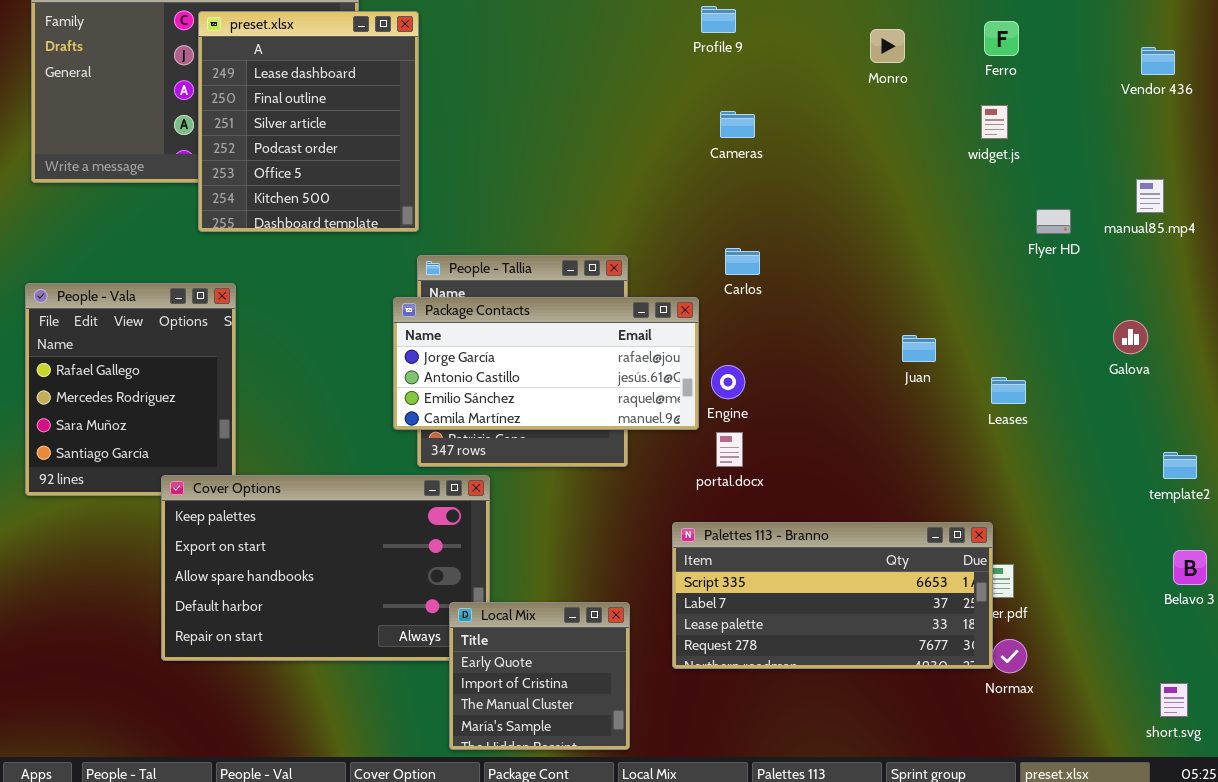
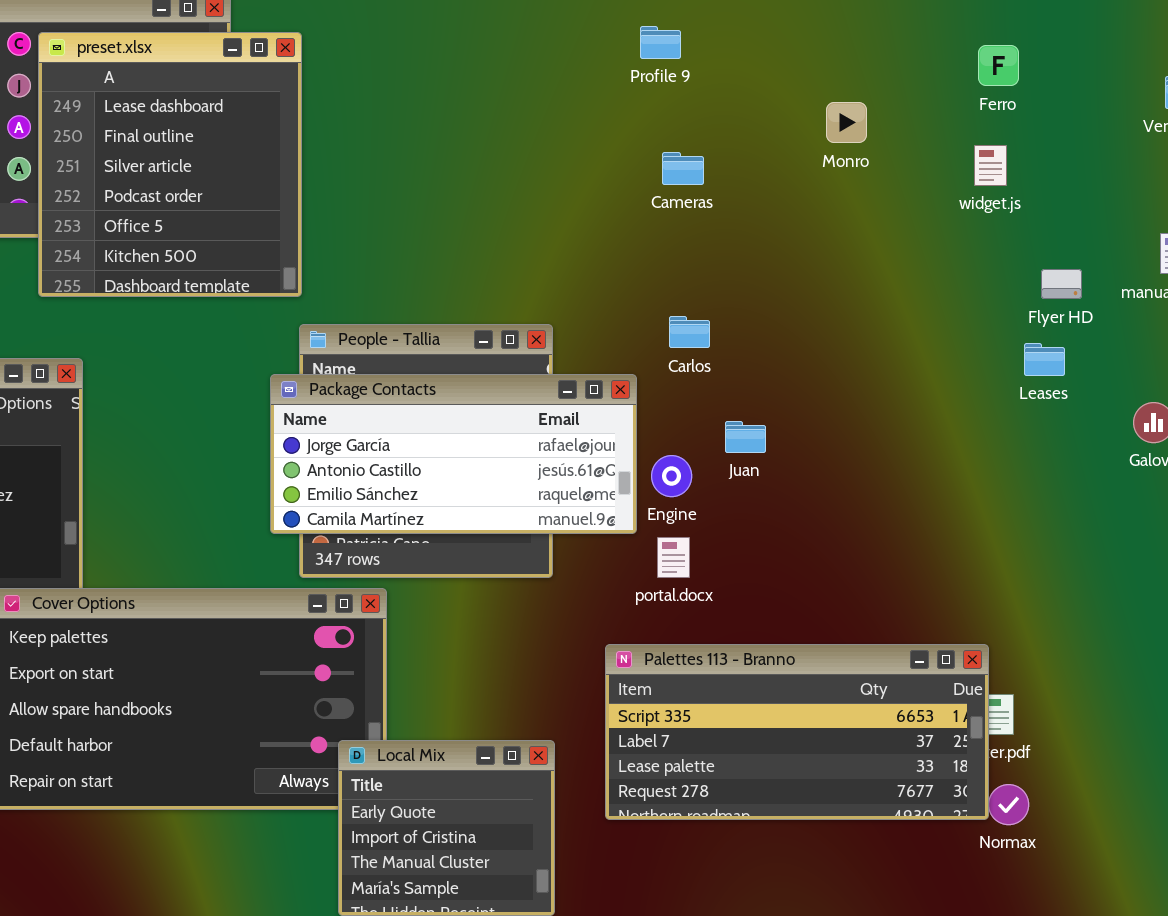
Monro: [870,29,905,63] -> [826,102,867,143], moved
Juan: [902,335,936,362] -> [725,421,766,453], moved
Leases: [991,377,1026,404] -> [1024,343,1065,376], moved

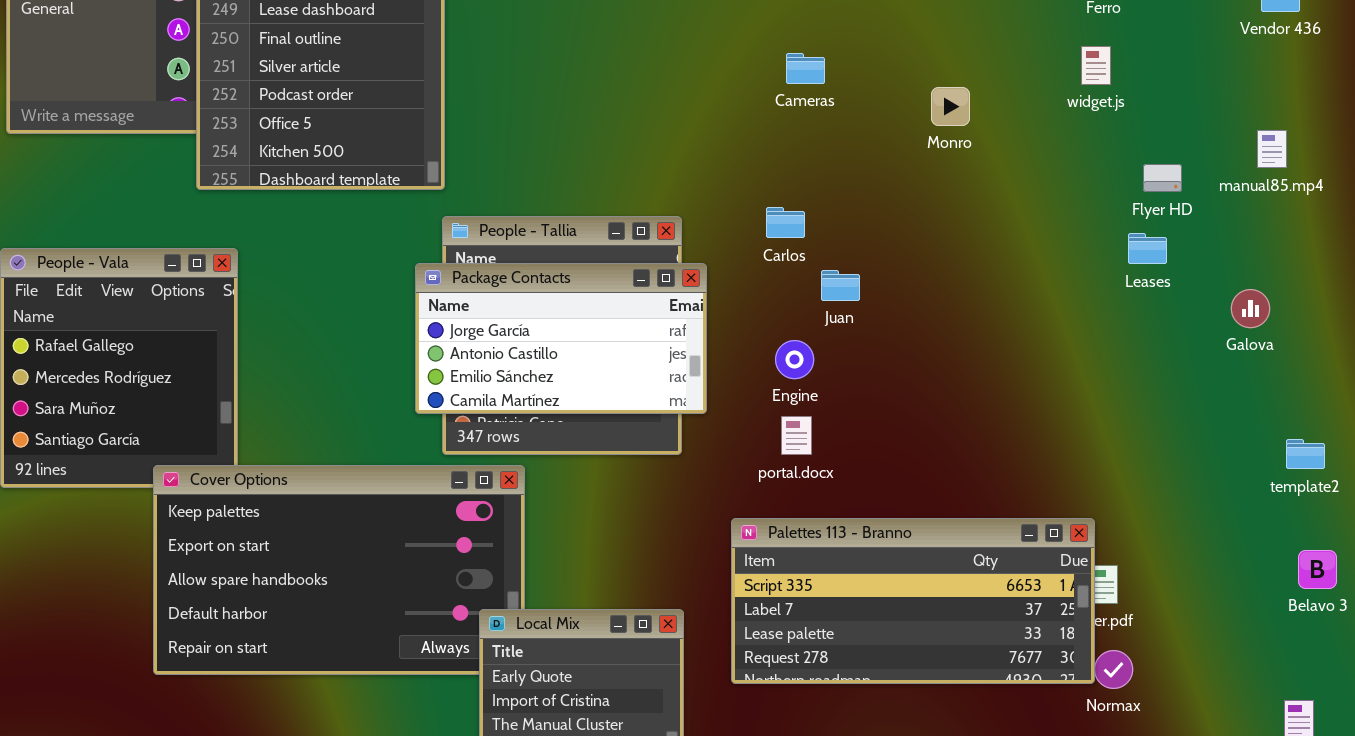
Monro: [826,102,867,143] -> [931,87,970,126], moved
Carlos: [669,316,710,348] -> [766,207,805,238], moved
Package Contacts: [270,374,637,534] -> [415,263,707,414], resized
Juan: [725,421,766,453] -> [821,270,860,301], moved

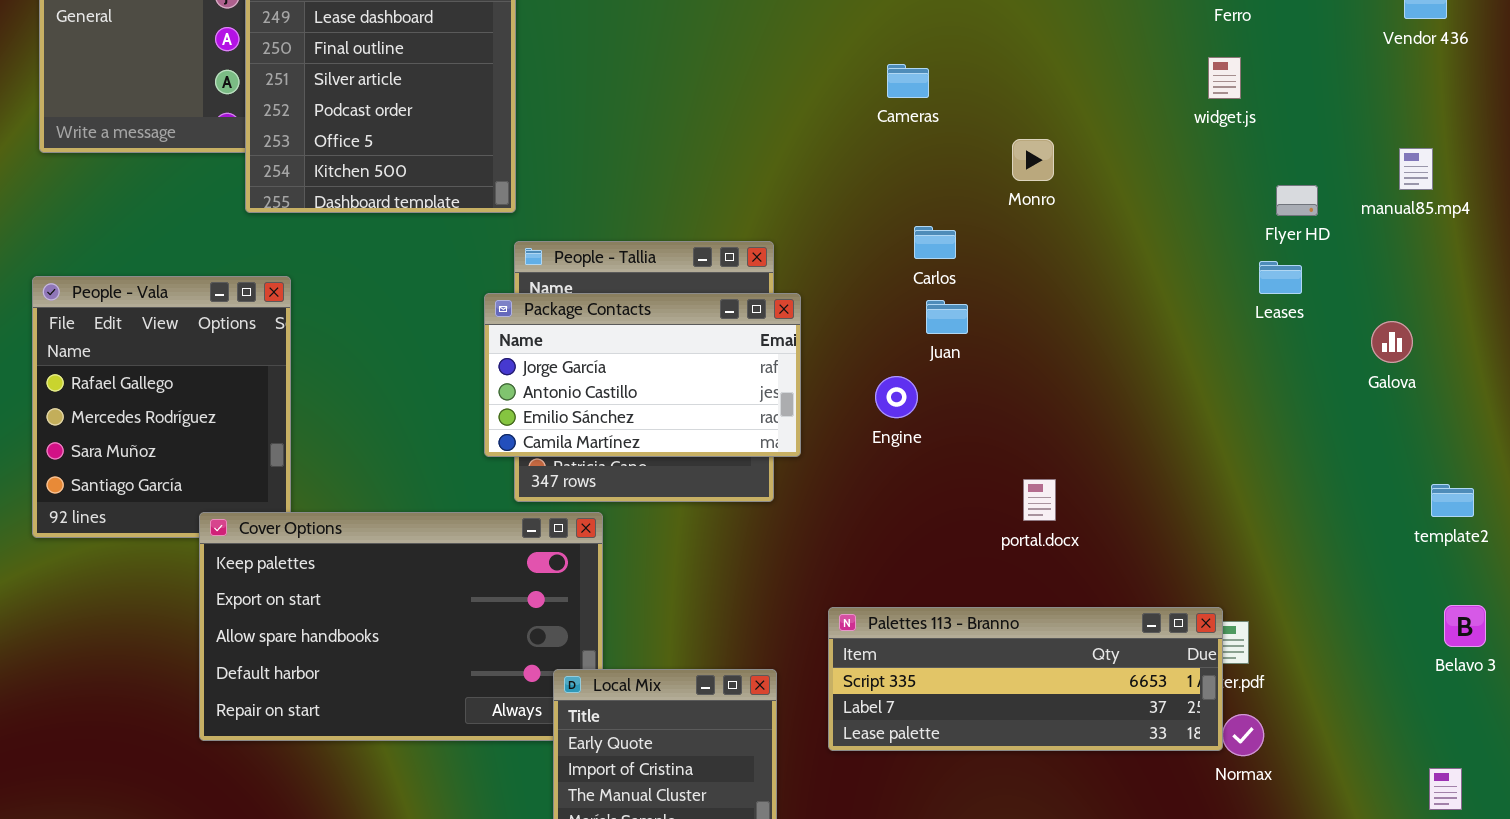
Monro: [931,87,970,126] -> [1012,139,1054,181], moved
Carlos: [766,207,805,238] -> [914,226,956,259], moved
portal.docx: [781,416,812,455] -> [1023,479,1056,521], moved
Palettes 113 - Branno: [731,518,1095,684] -> [828,607,1223,751], resized

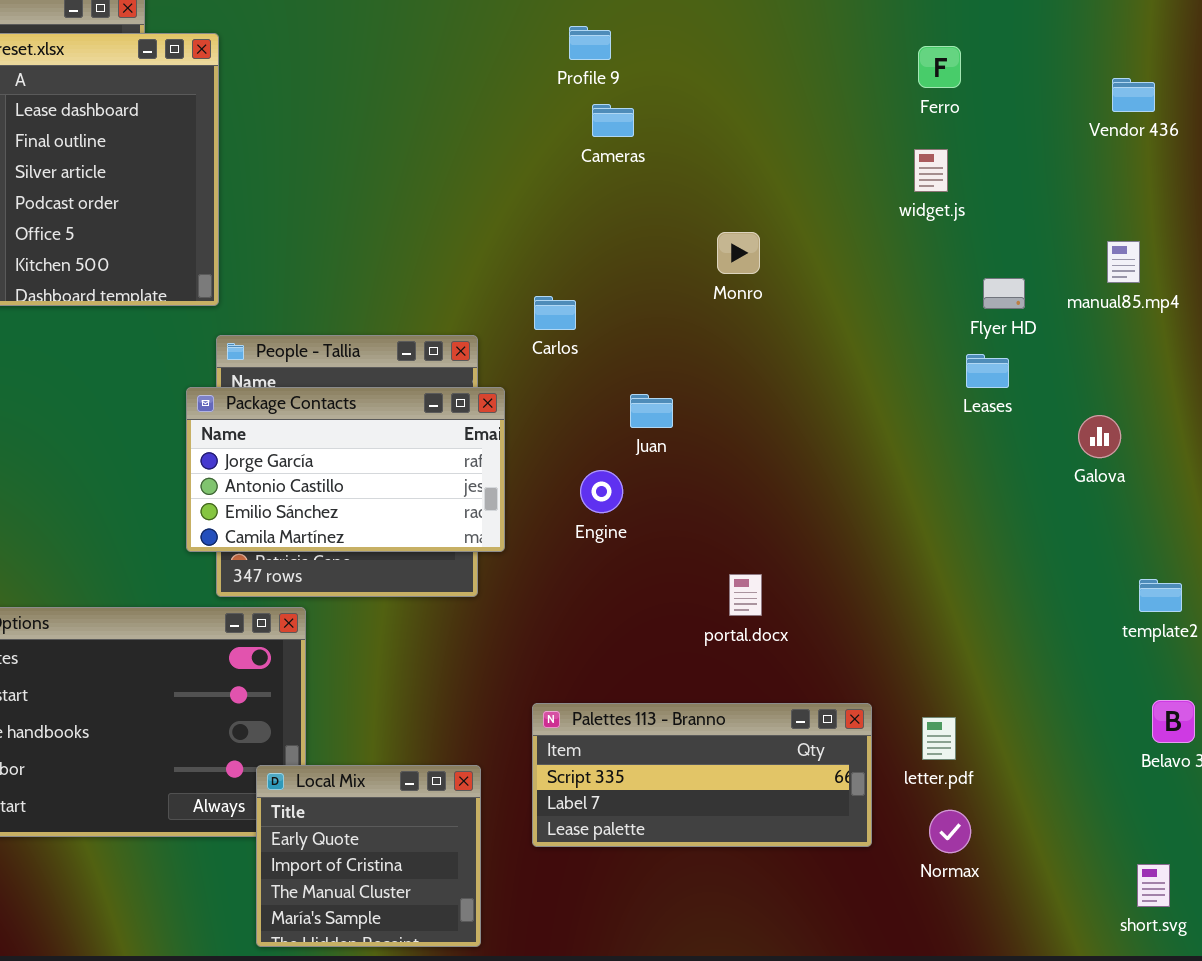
Cameras: [887,64,929,98] -> [592,104,634,137], moved
Carlos: [914,226,956,259] -> [534,296,576,330], moved
Palettes 113 - Branno: [828,607,1223,751] -> [532,703,872,847], resized

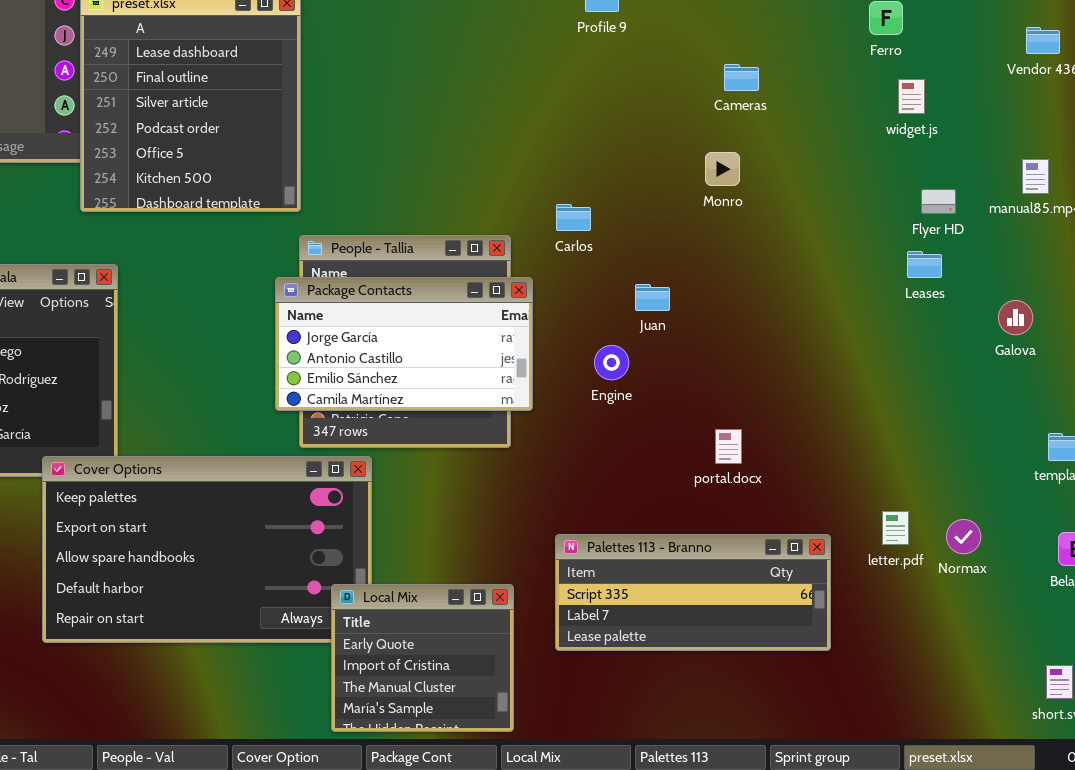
Cameras: [592,104,634,137] -> [724,64,759,91], moved
widget.js: [914,149,948,192] -> [898,79,925,114], moved
letter.pdf: [922,717,956,760] -> [882,511,909,545], moved
Normax: [929,810,971,853] -> [946,519,981,554], moved

